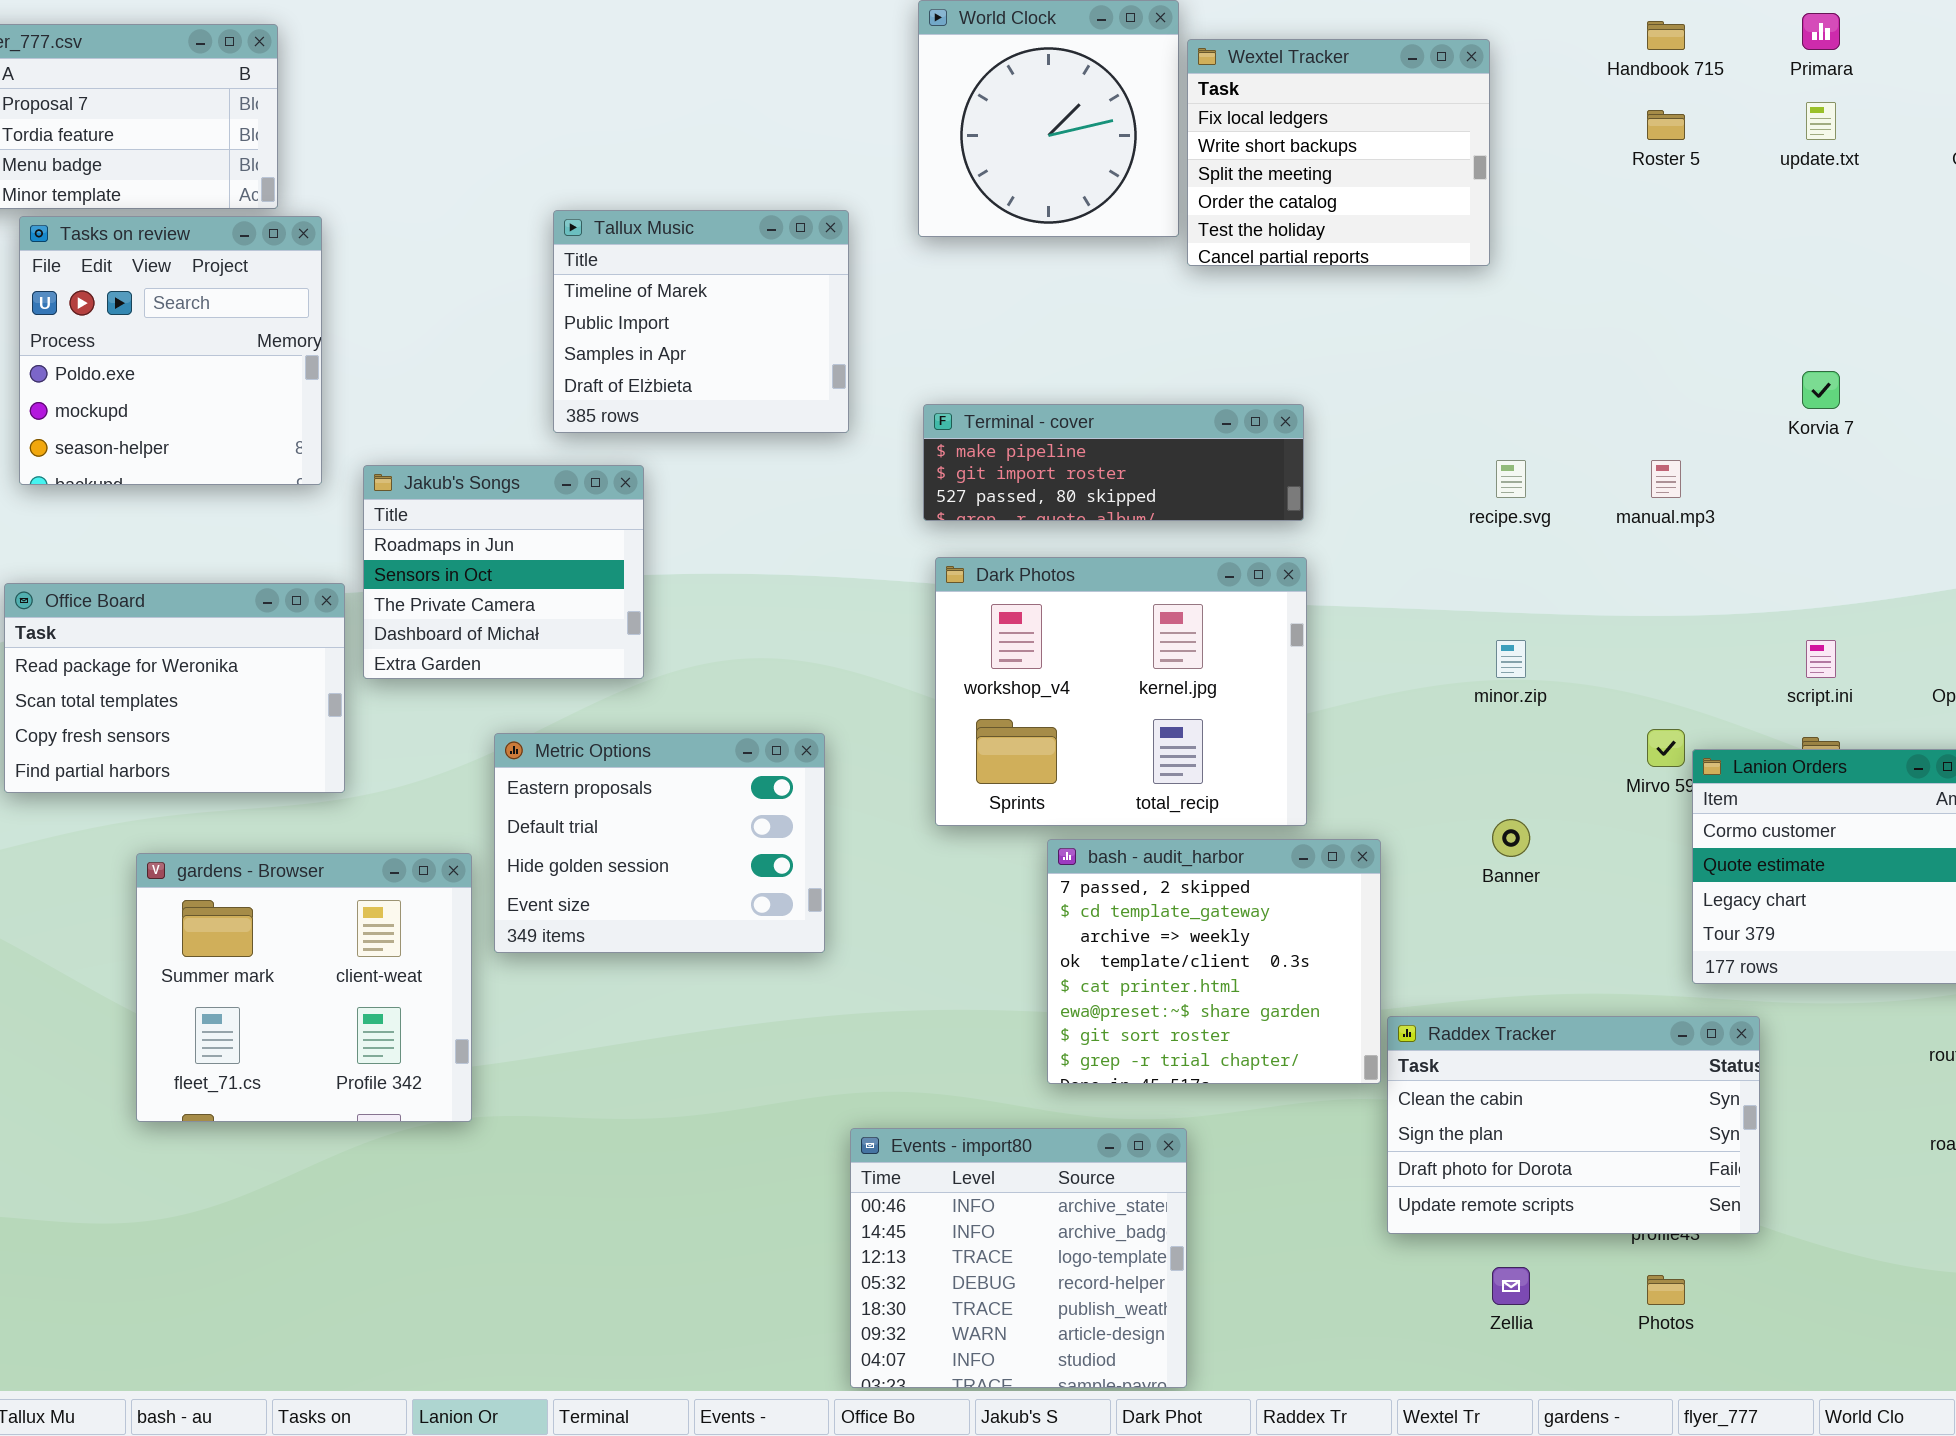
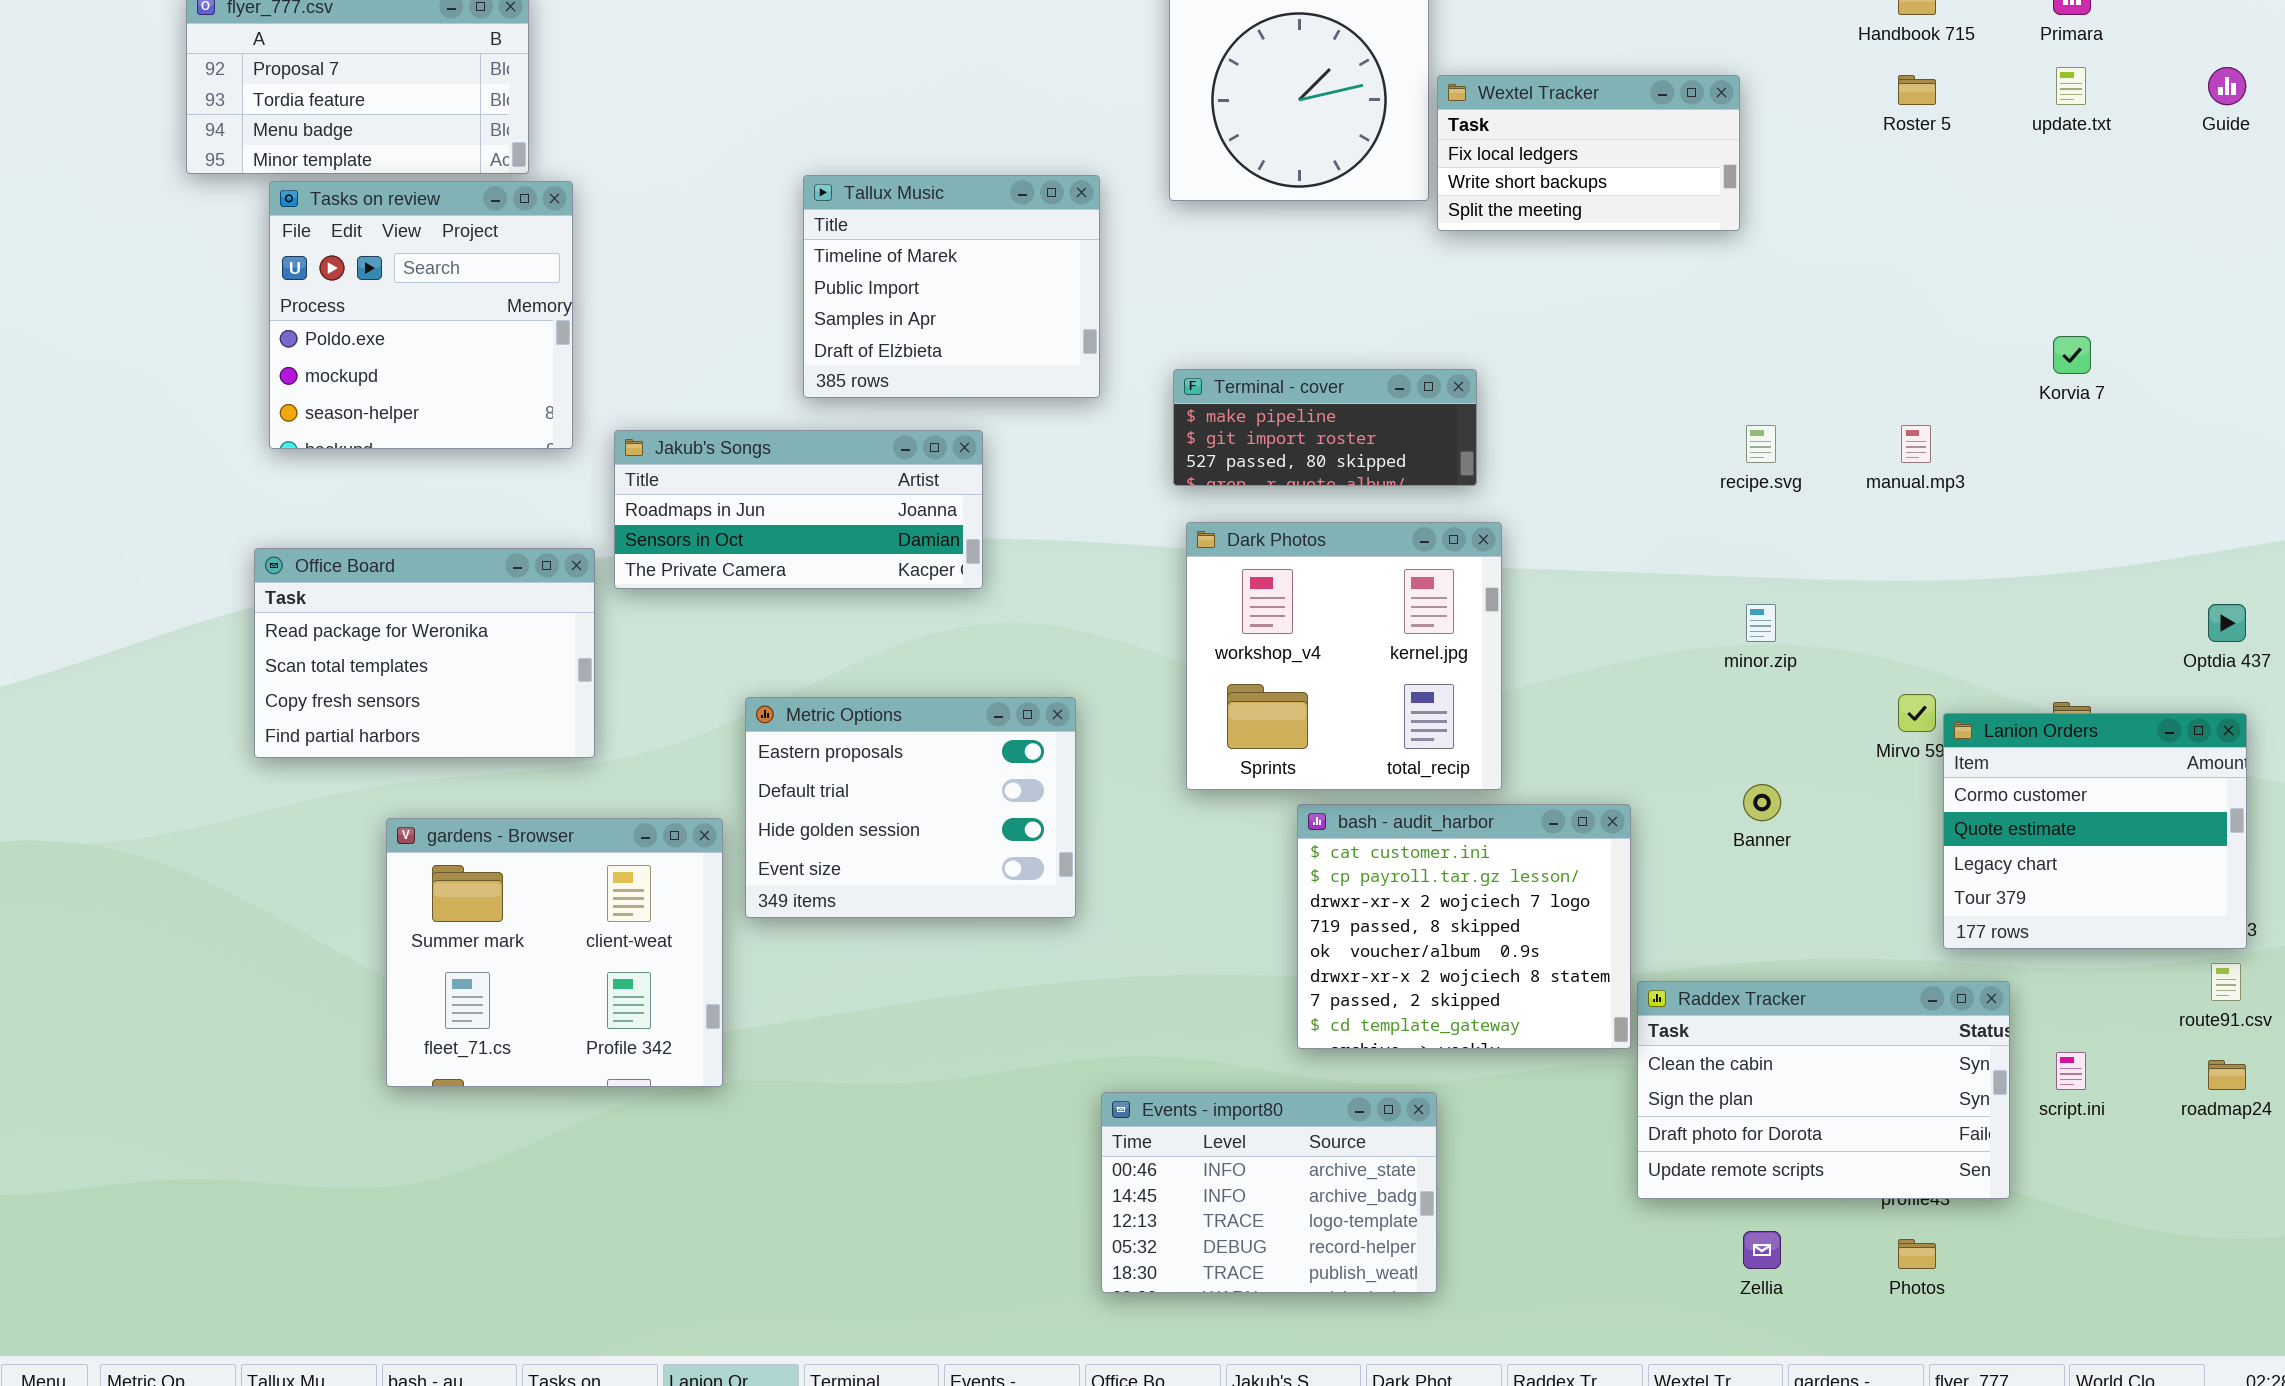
Wextel Tracker: [1187,39,1490,266] -> [1437,75,1740,231], resized
Terminal - cover: [923,404,1304,521] -> [1173,369,1477,486], resized
Jakub's Songs: [363,465,644,679] -> [614,430,983,589], resized
Dark Photos: [935,557,1307,826] -> [1186,522,1502,790], resized
script.ini: [1806,640,1836,678] -> [2056,1052,2086,1090], moved
bash - audit_harbor: [1047,839,1381,1084] -> [1297,804,1631,1049], scrolled up 6 rows
Events - import80: [850,1128,1187,1388] -> [1101,1092,1437,1293], resized

